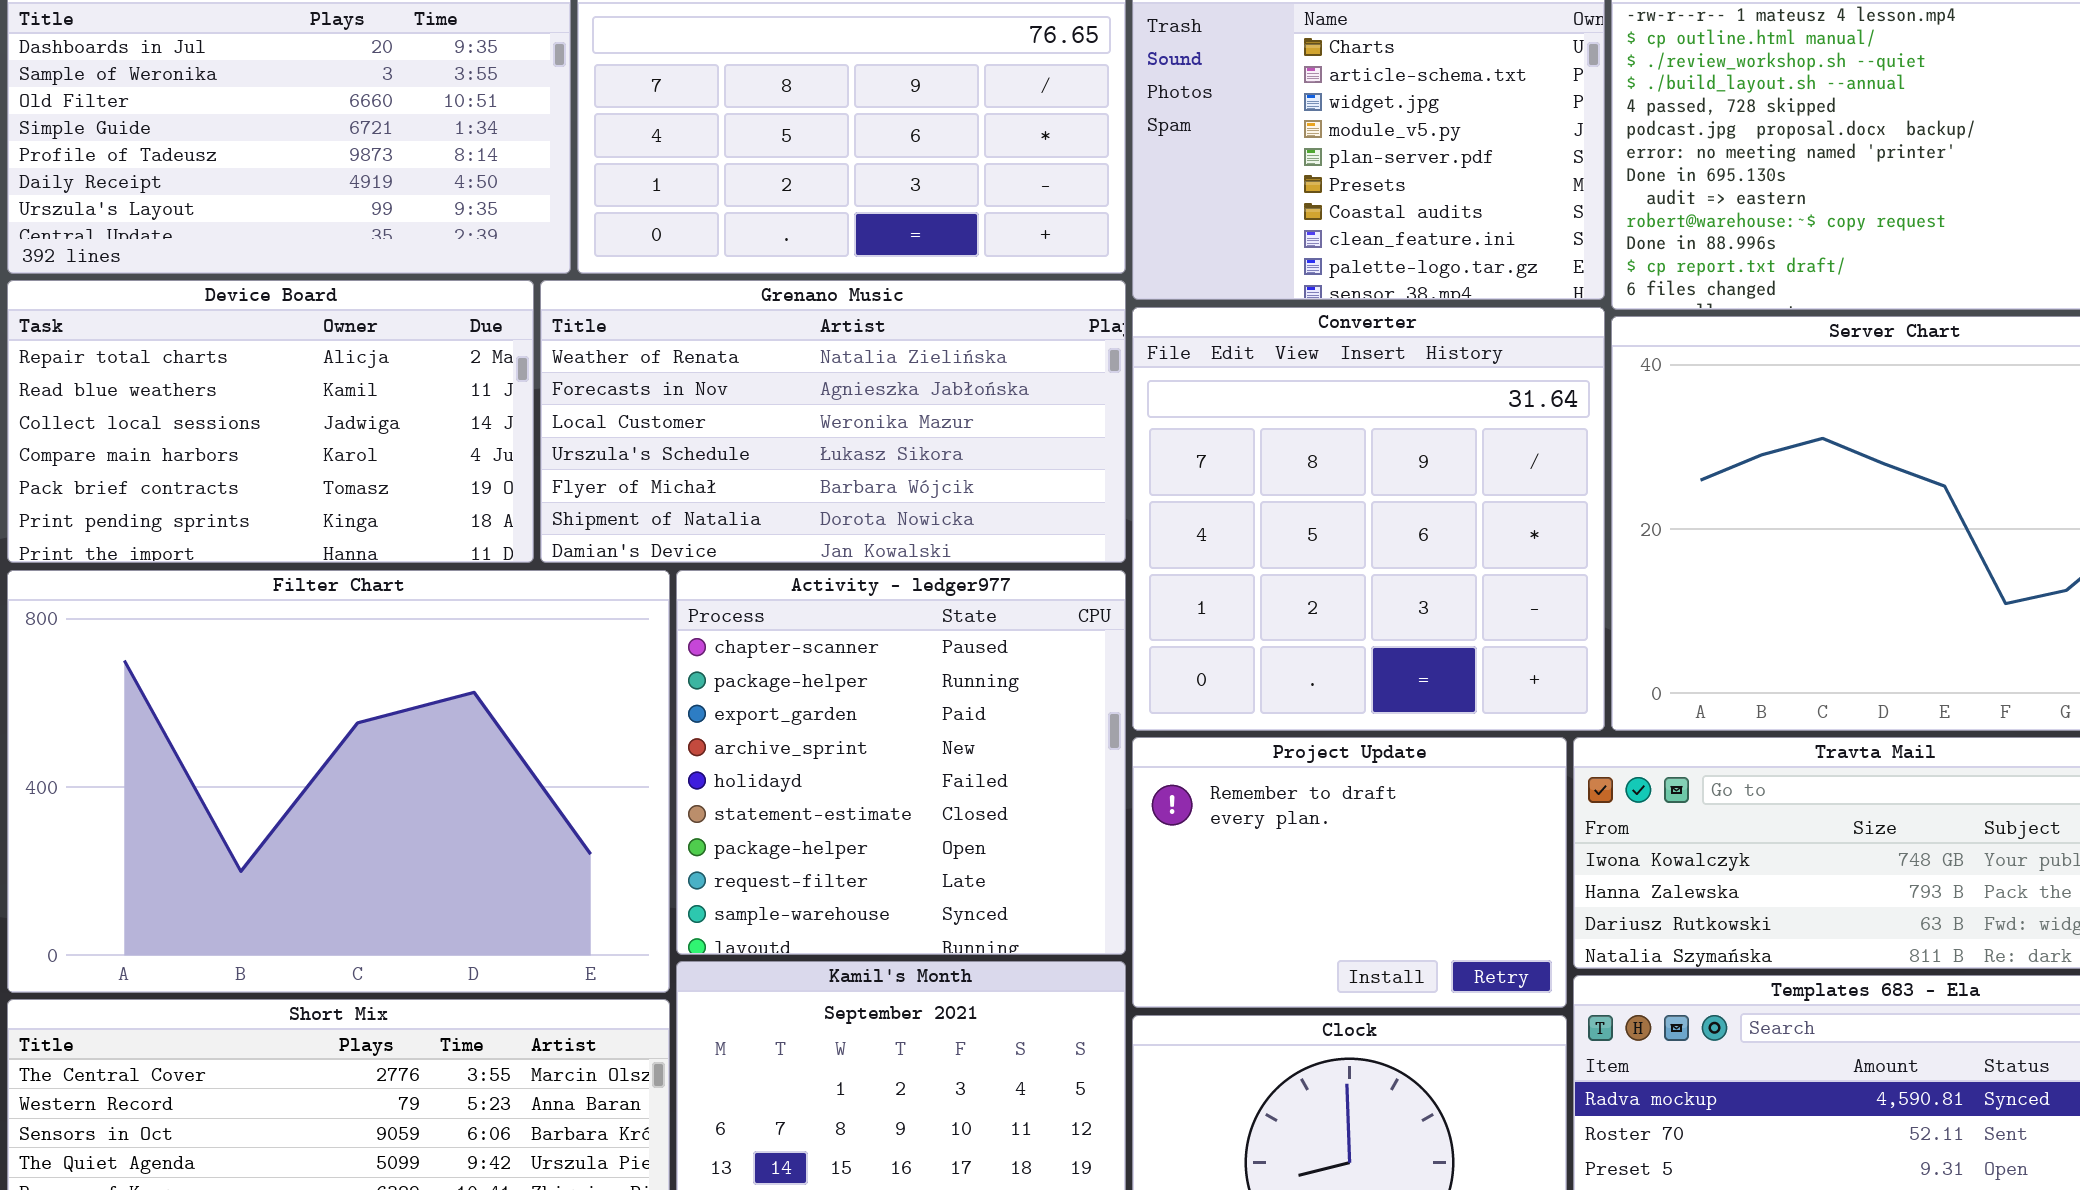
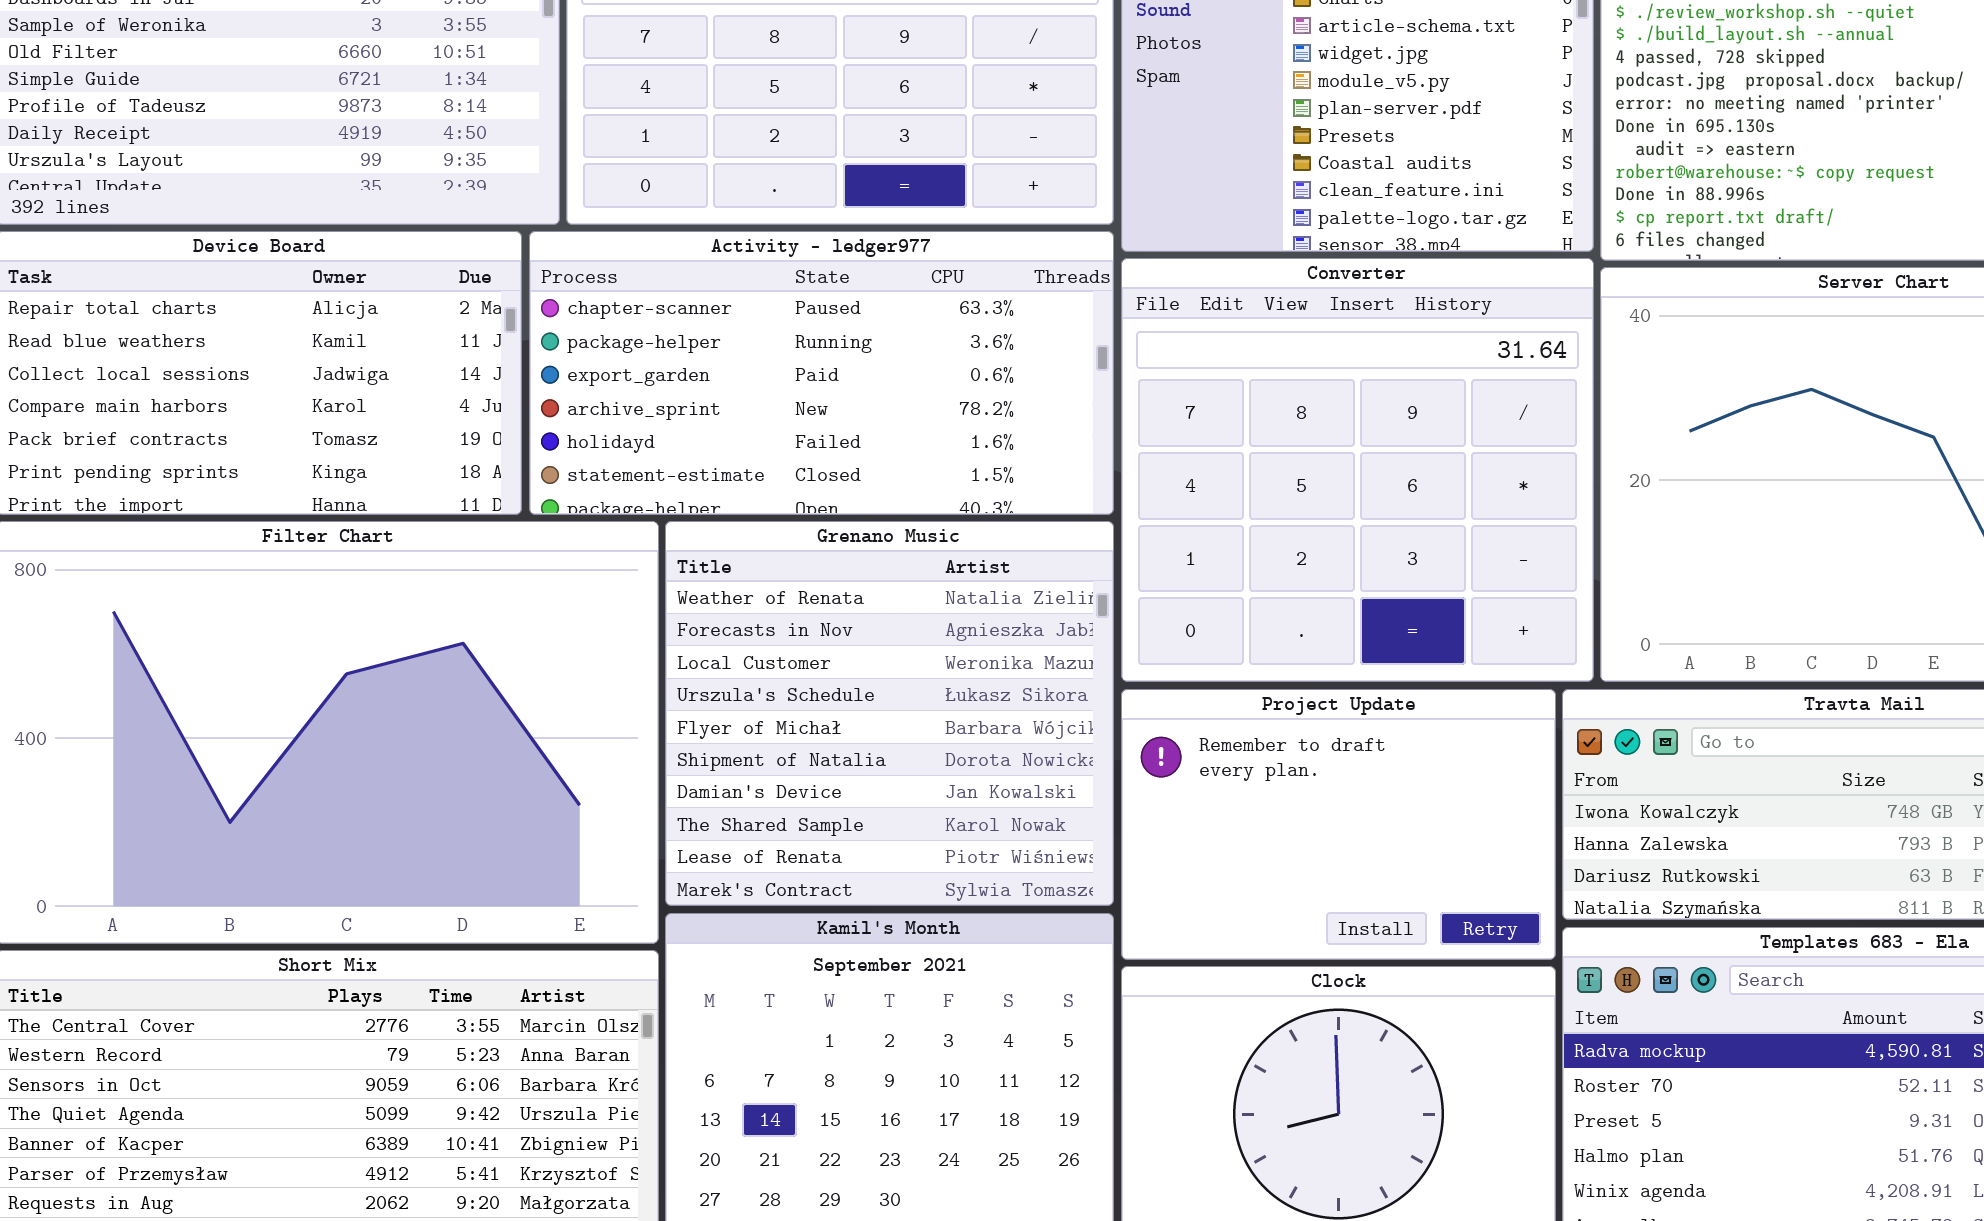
Grenano Music: [540,280,1126,563] -> [665,521,1114,906], moved, resized
Activity - ledger977: [676,570,1126,955] -> [529,231,1114,515], moved, resized

